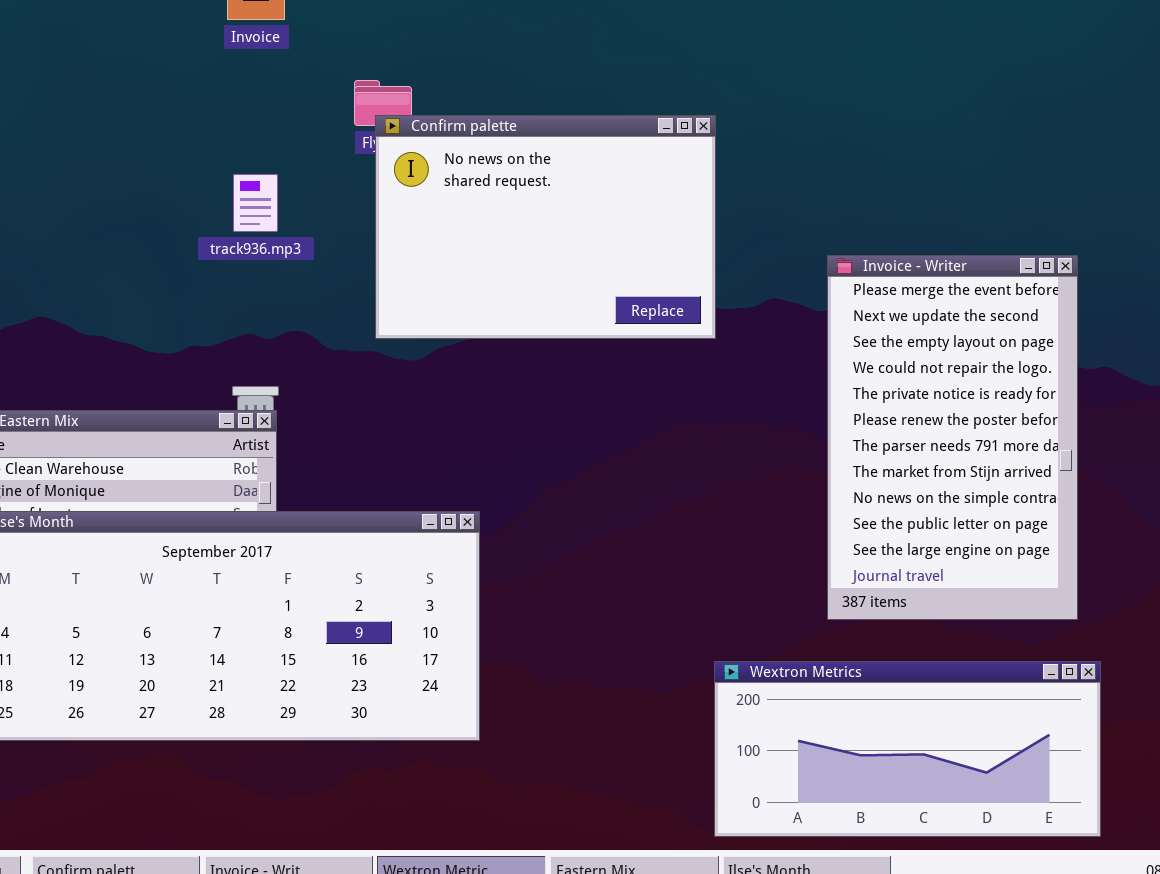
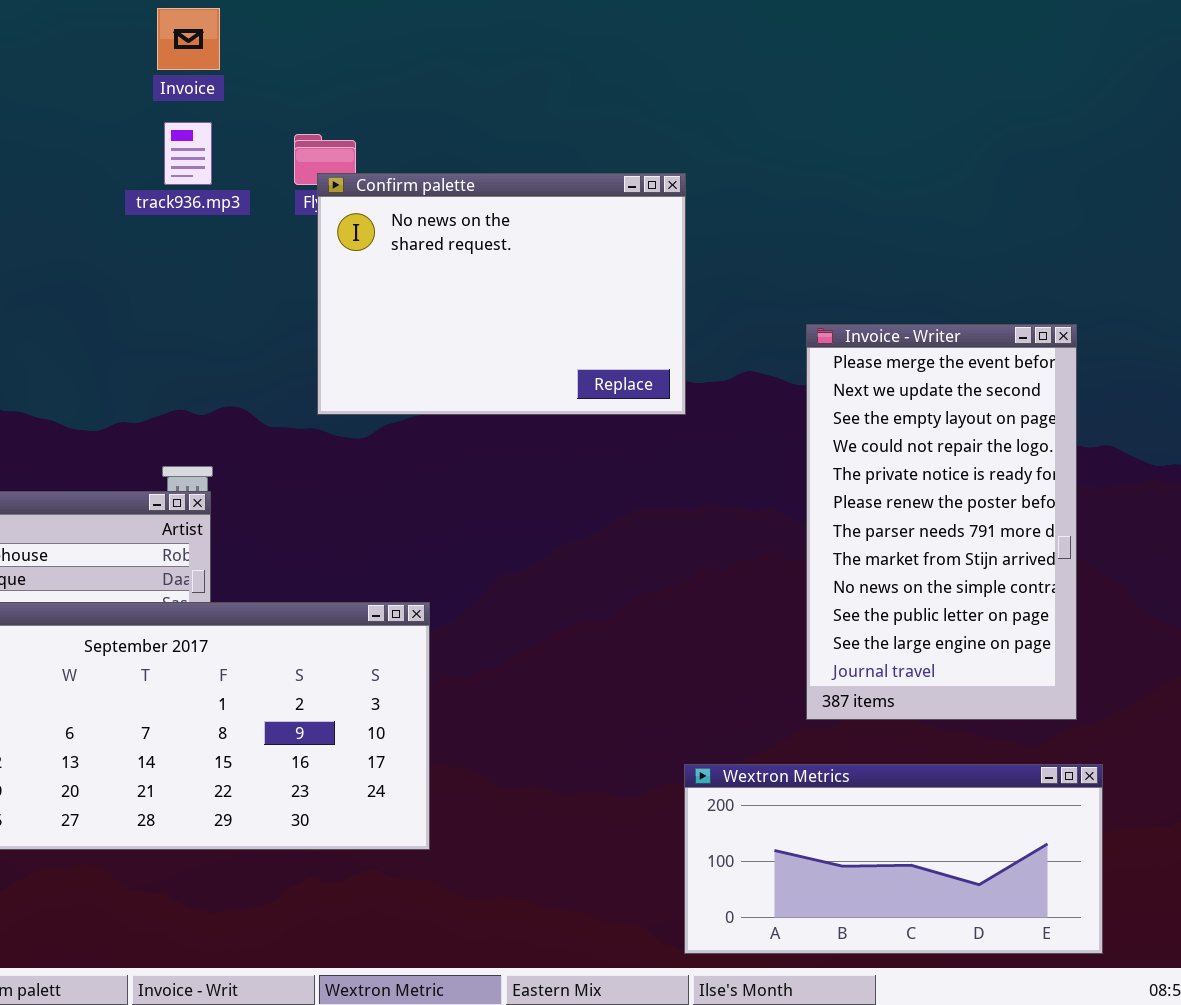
track936.mp3: [233,174,278,232] -> [164,122,212,185], moved

